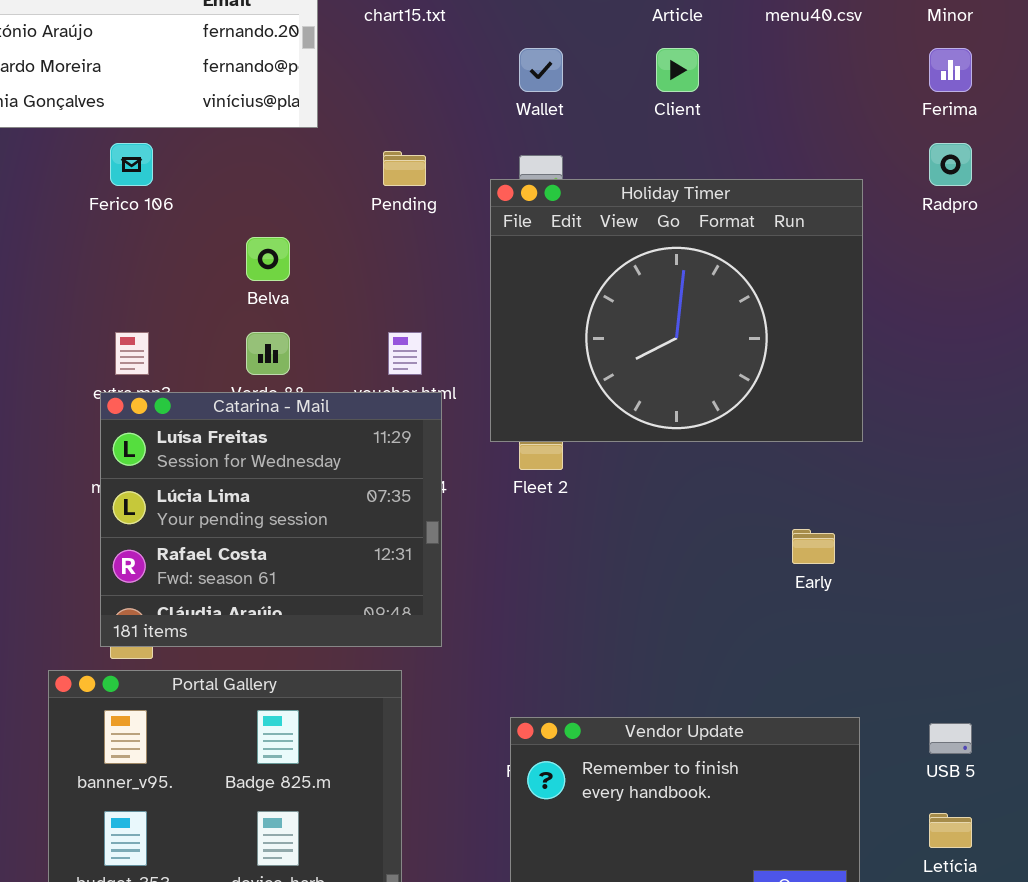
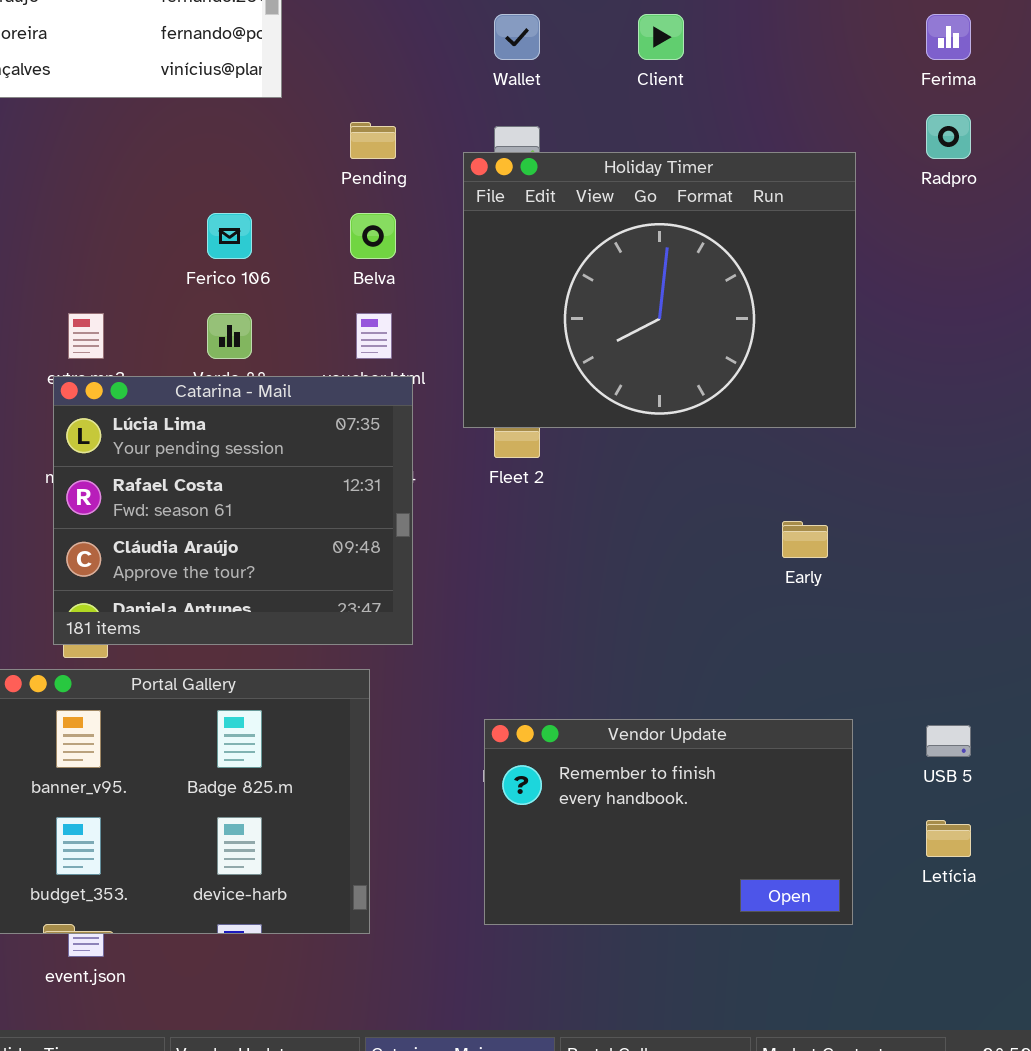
Ferico 106: [110,143,153,186] -> [207,213,252,259], moved
Belva: [246,237,290,281] -> [350,213,396,259], moved
Catarina - Mail: [100,392,442,647] -> [53,376,413,645], scrolled down 1 row

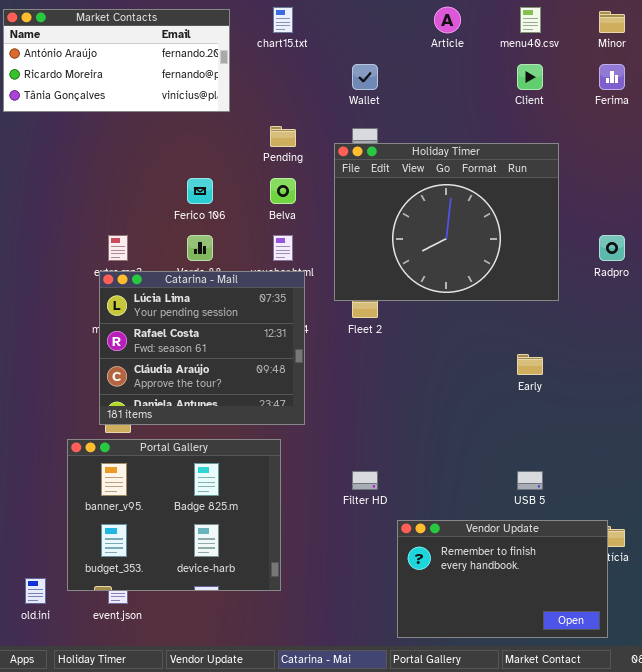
Client: [638,14,684,60] -> [517,64,543,90], moved
Radpro: [926,114,971,159] -> [599,235,625,261], moved
Vendor Update: [484,719,853,925] -> [397,520,608,638], moved
USB 5: [926,725,971,757] -> [517,471,543,490], moved

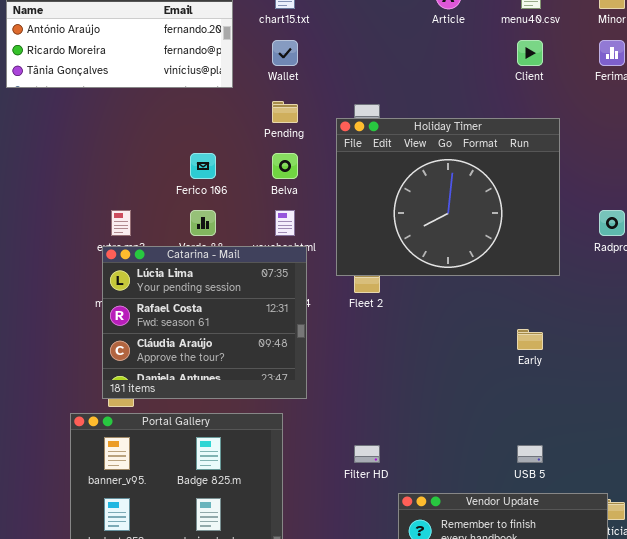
Wallet: [352,64,378,90] -> [272,40,298,66], moved

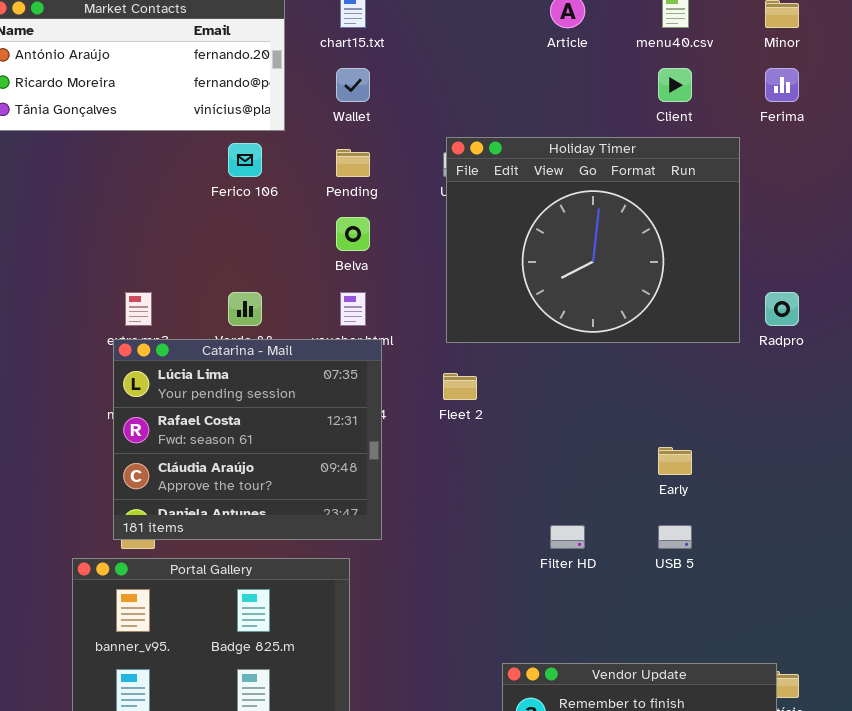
Holiday Timer: [336,118,560,276] -> [446,137,740,343], moved
Ferico 106: [190,153,216,179] -> [228,143,262,177], moved
Filter HD: [354,445,380,463] -> [550,525,585,549], moved
USB 5: [517,445,543,463] -> [658,525,692,549], moved

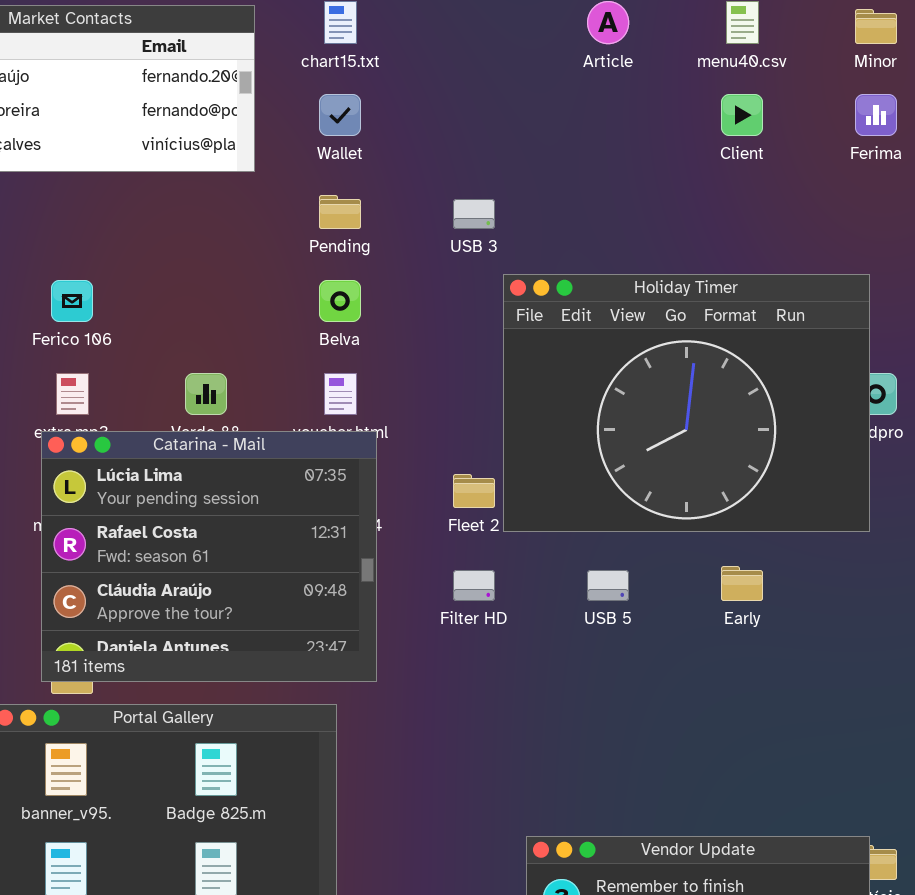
Holiday Timer: [446,137,740,343] -> [503,274,870,532], moved
Ferico 106: [228,143,262,177] -> [51,280,93,322], moved
Filter HD: [550,525,585,549] -> [453,570,495,601], moved
USB 5: [658,525,692,549] -> [587,570,629,601], moved

